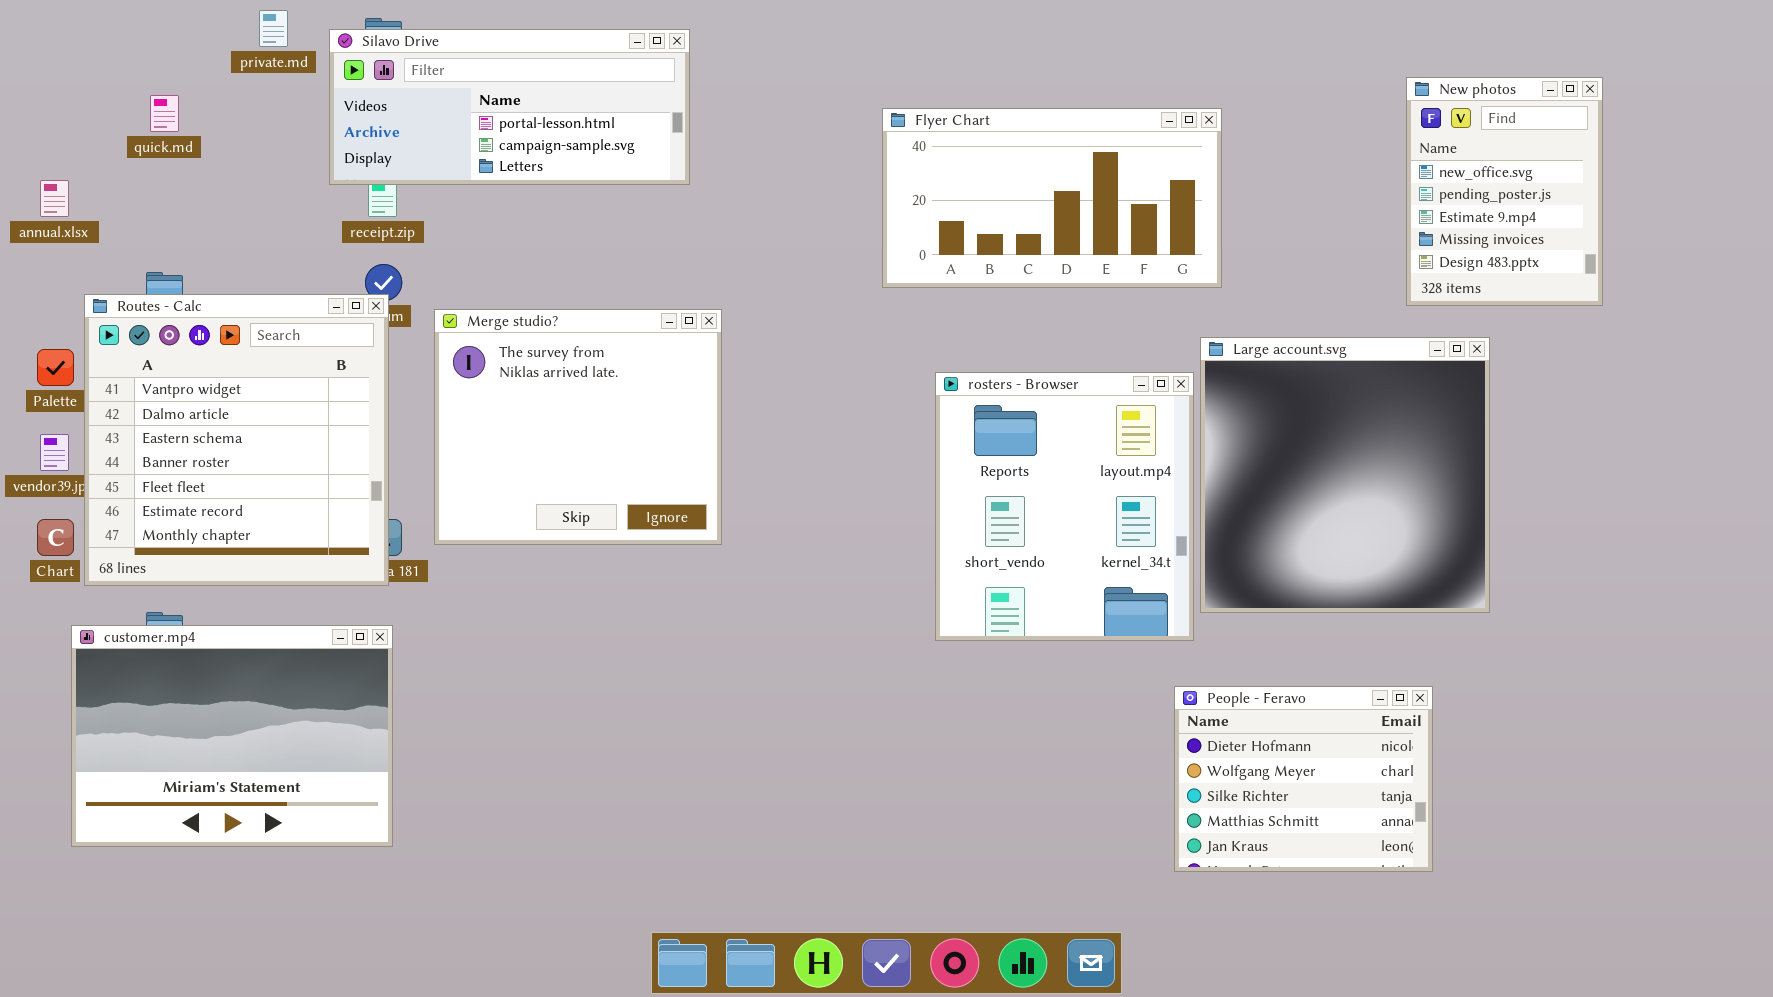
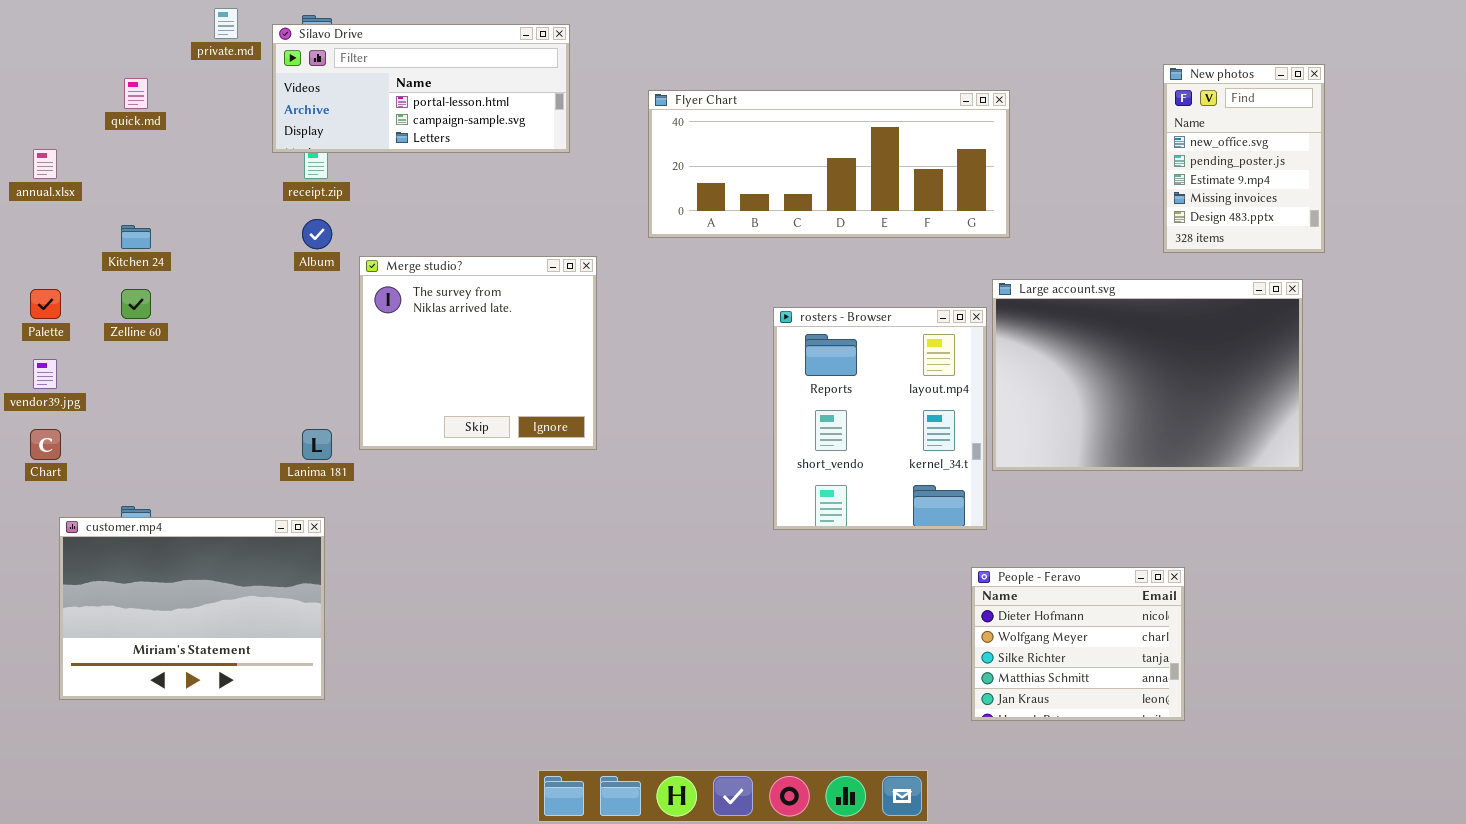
Flyer Chart: [882,108,1222,288] -> [648,90,1010,238], resized
Routes - Calc: [84,294,389,586] -> none, closed
Large account.svg: [1200,337,1490,613] -> [992,279,1303,471], resized

